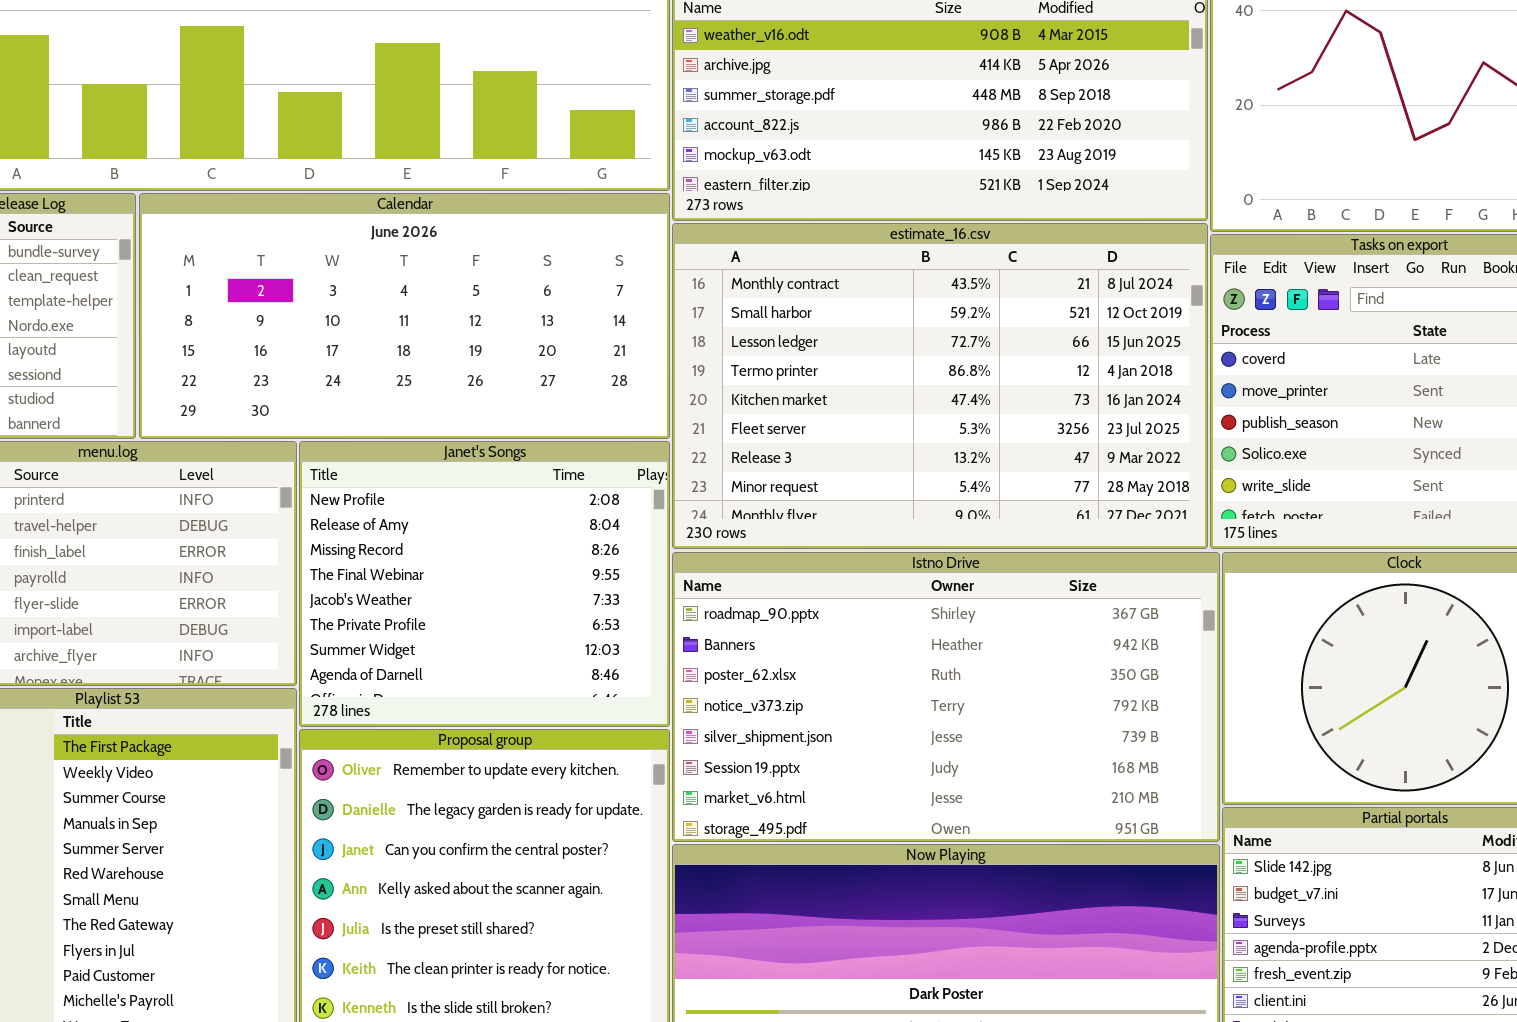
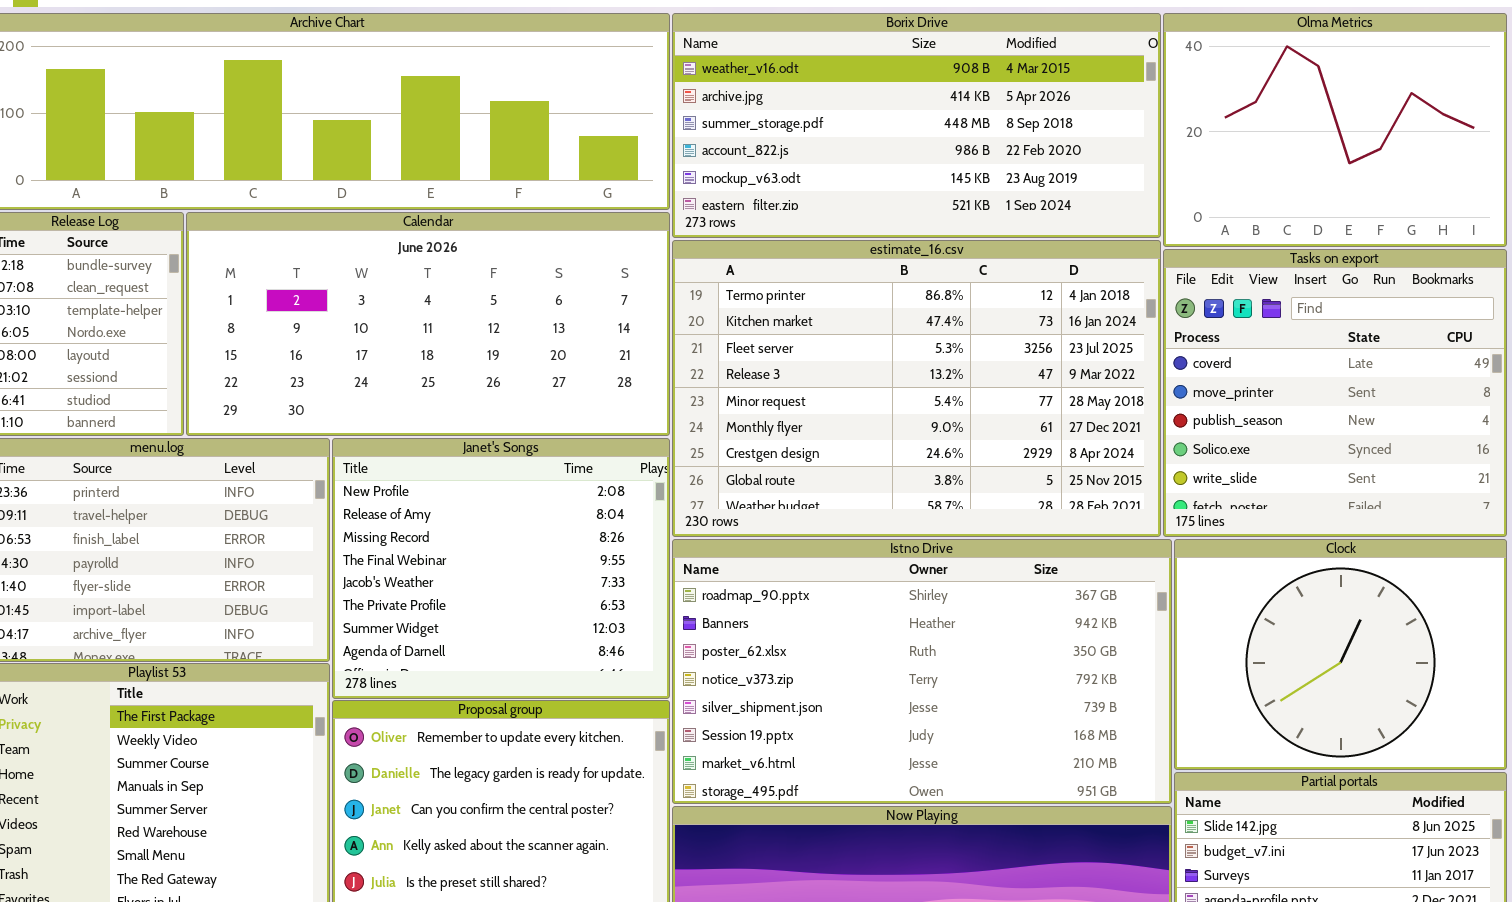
estimate_16.csv: [672,223,1208,549] -> [672,240,1161,537], scrolled down 3 rows

